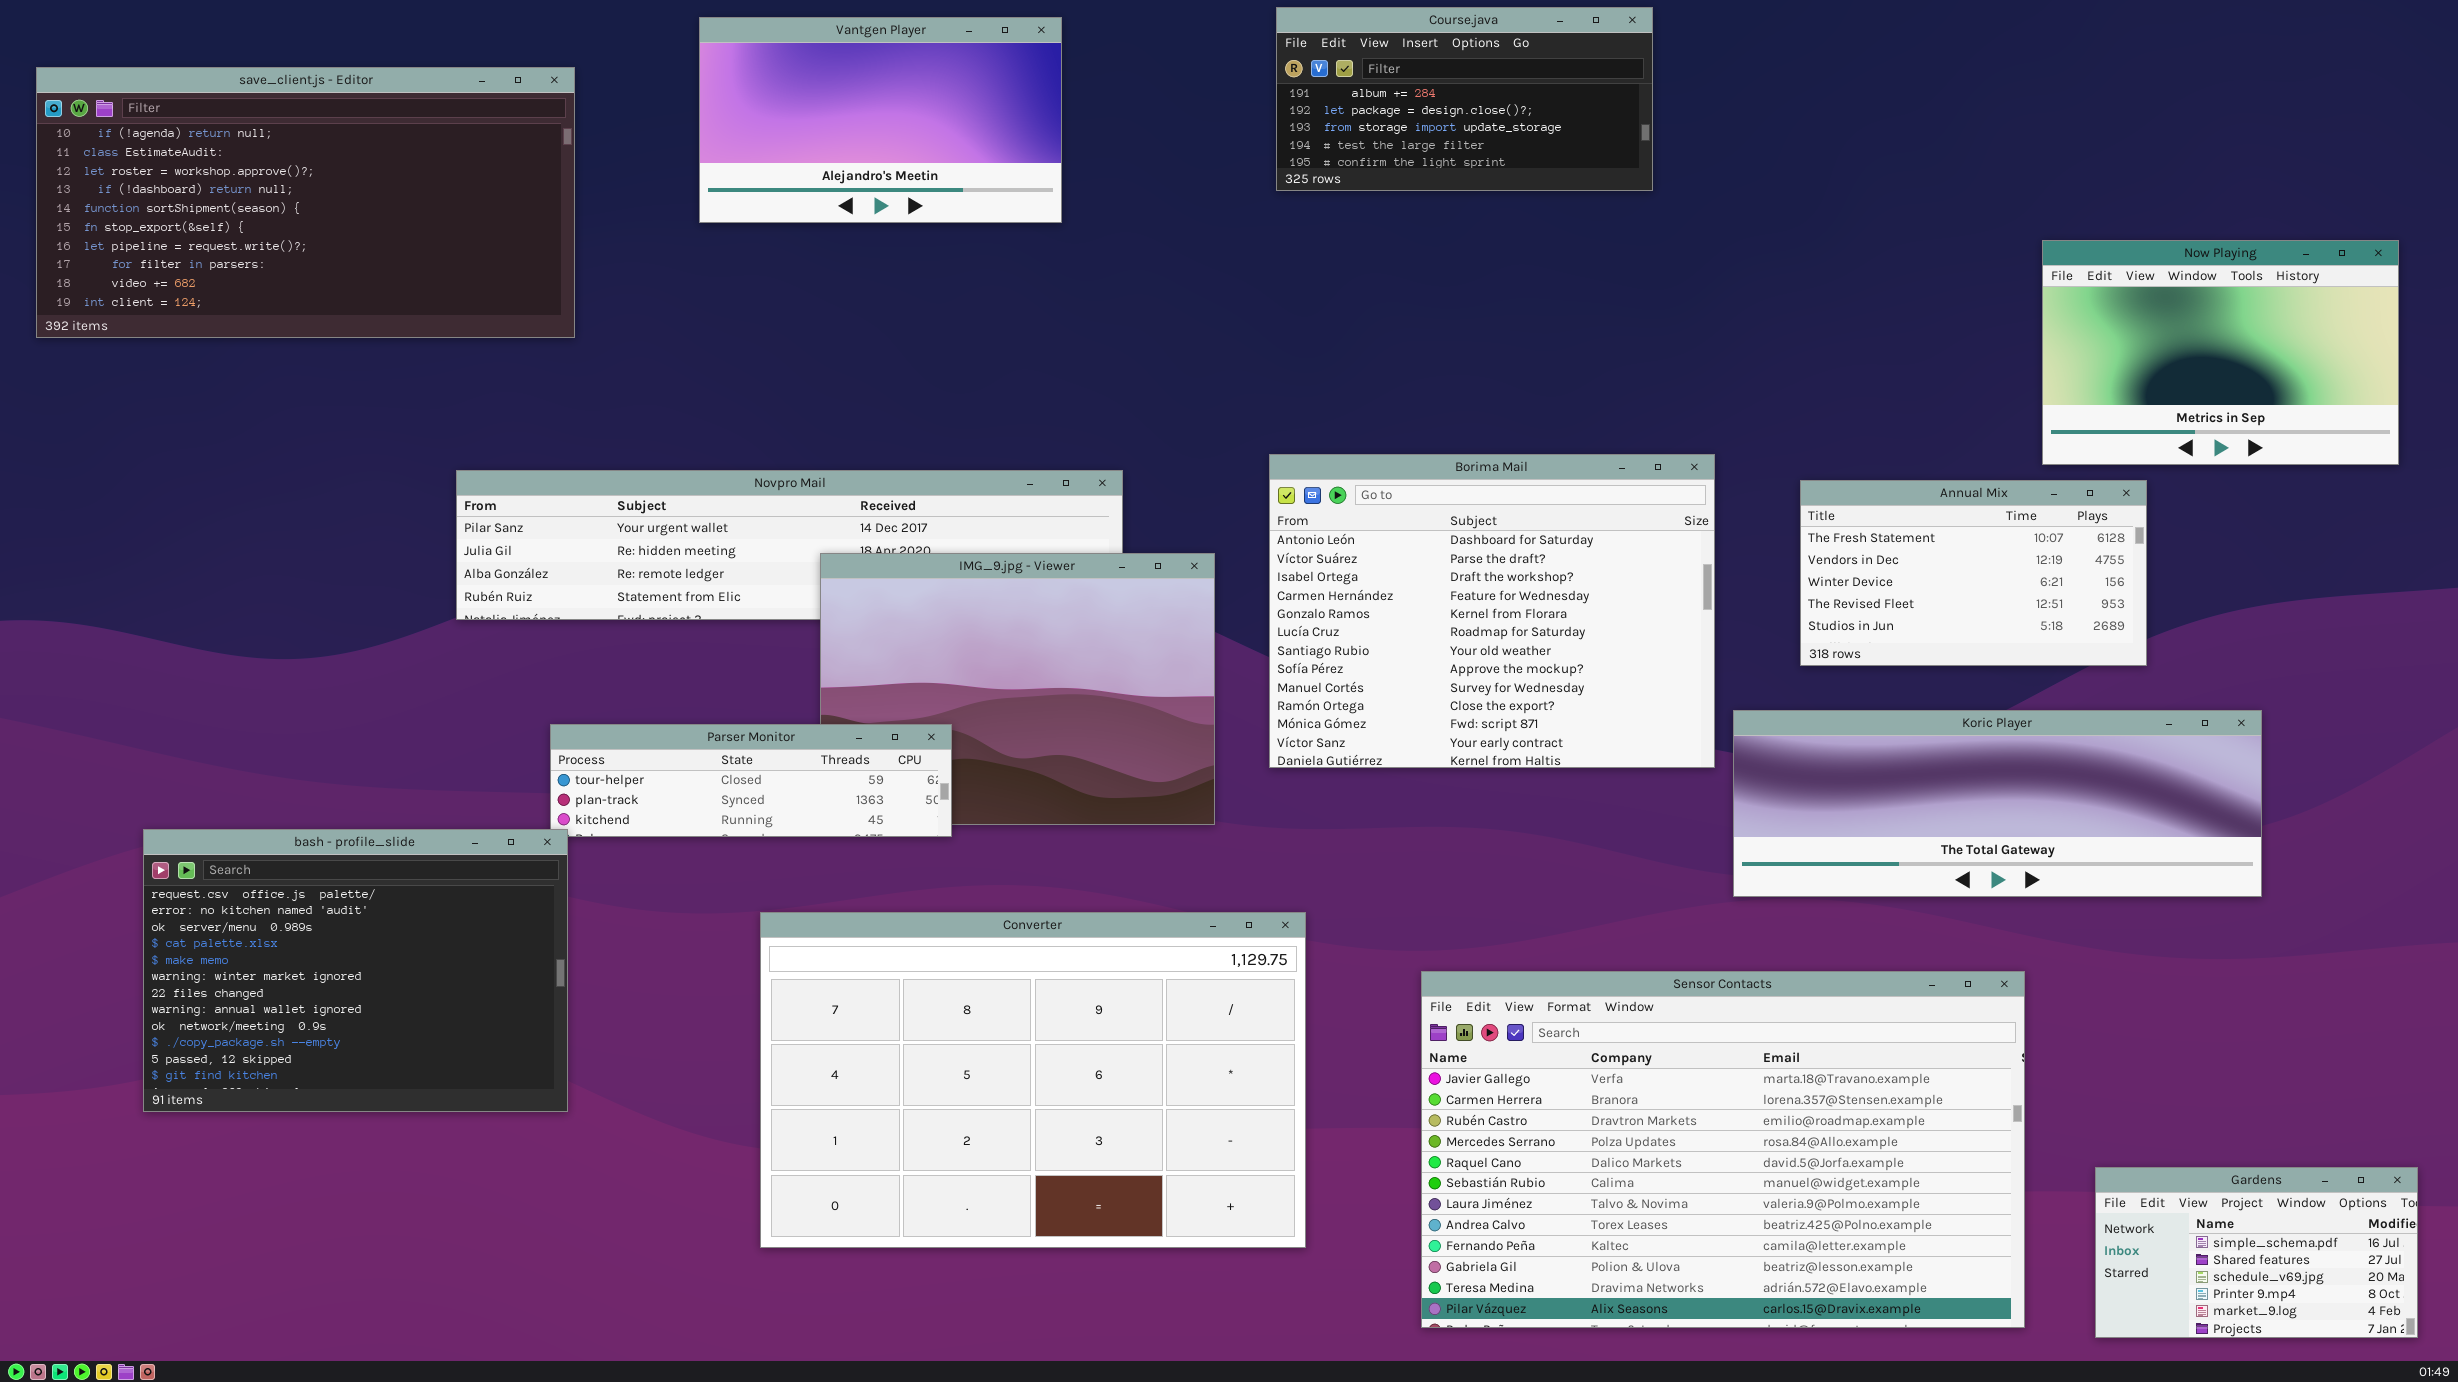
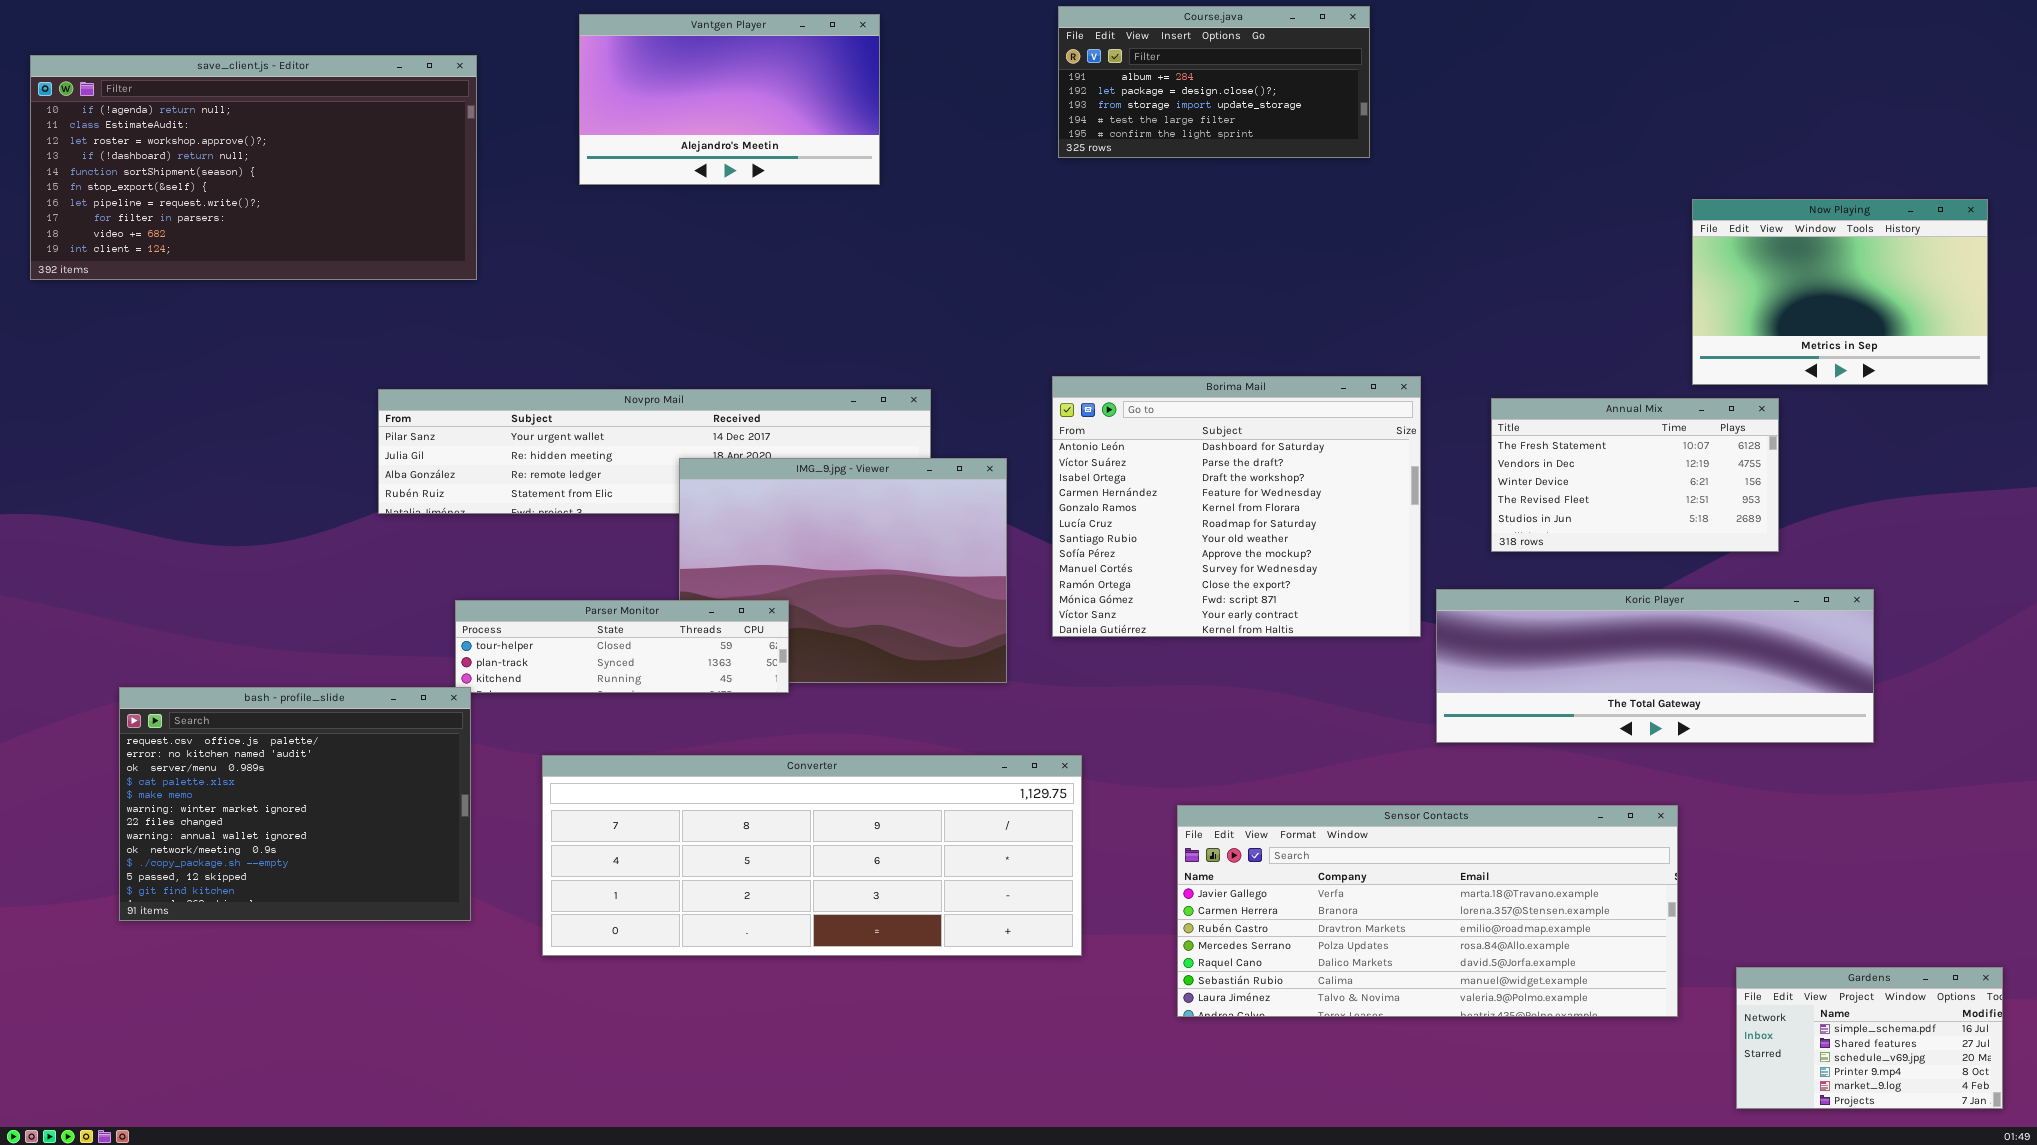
Converter: [760,912,1306,1248] -> [542,755,1082,956], resized
Sensor Contacts: [1421,971,2025,1328] -> [1177,805,1678,1017], resized

